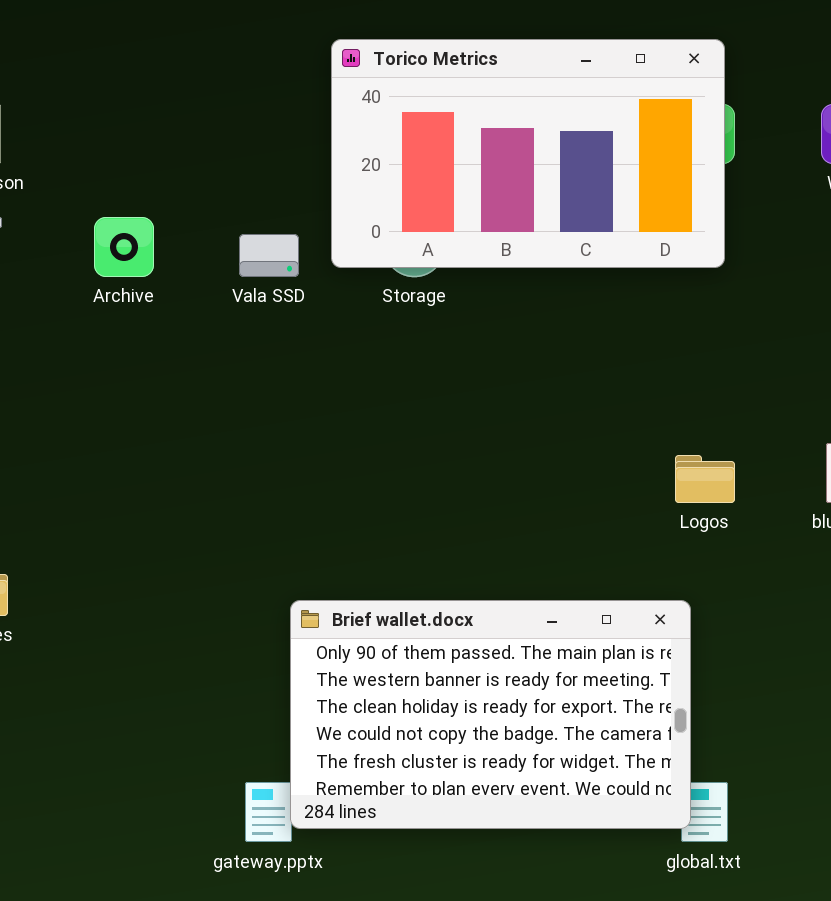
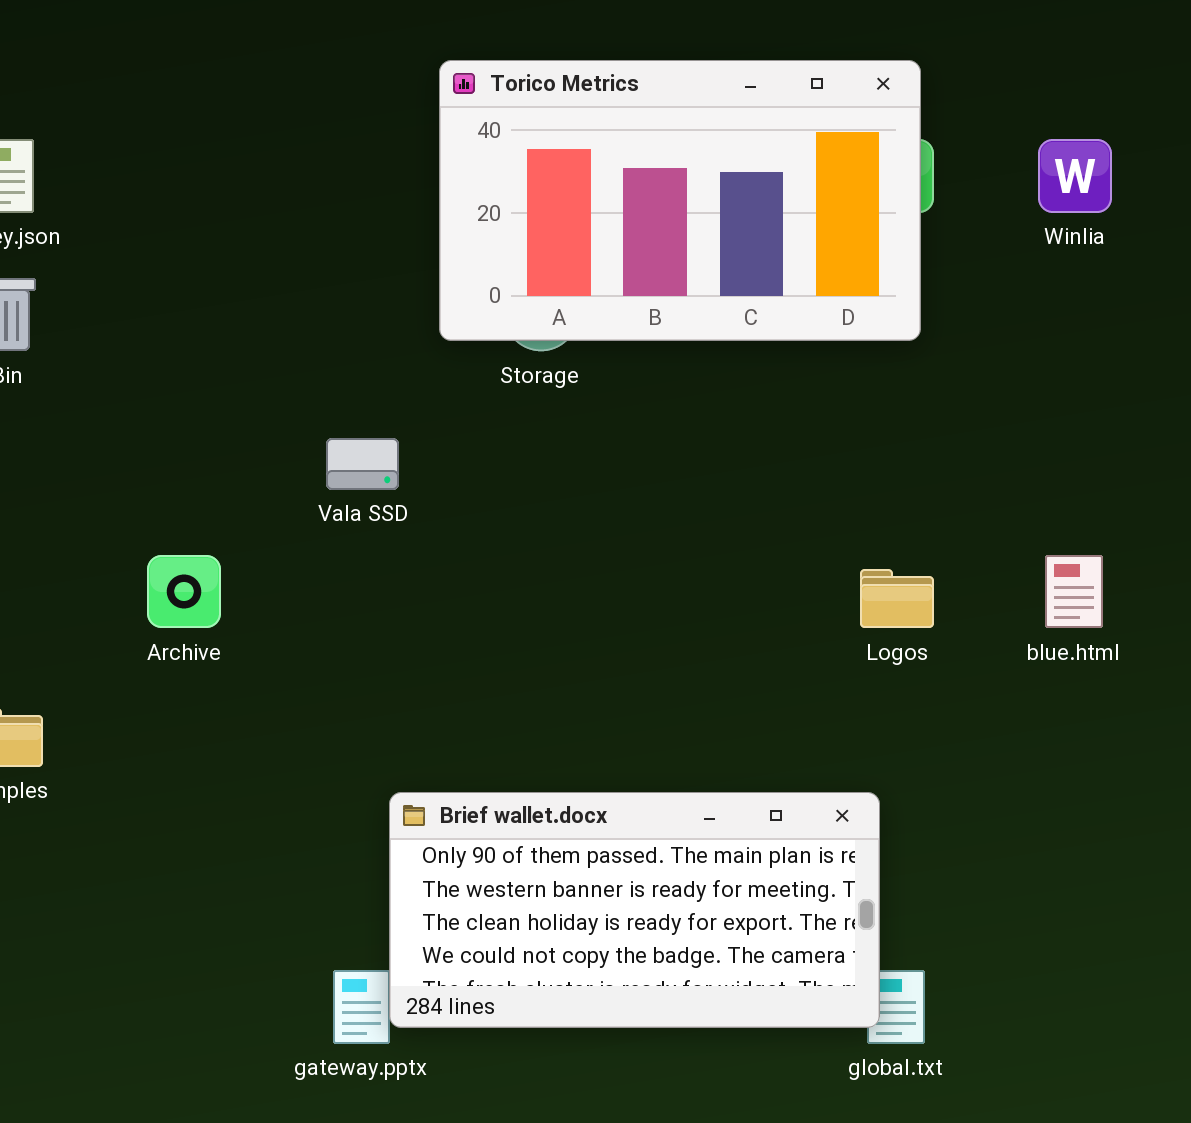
Archive: [94,217,154,277] -> [147,555,221,628], moved
Vala SSD: [239,234,299,277] -> [326,438,399,490], moved
Brief wallet.docx: [290,600,691,829] -> [389,792,880,1028], resized

